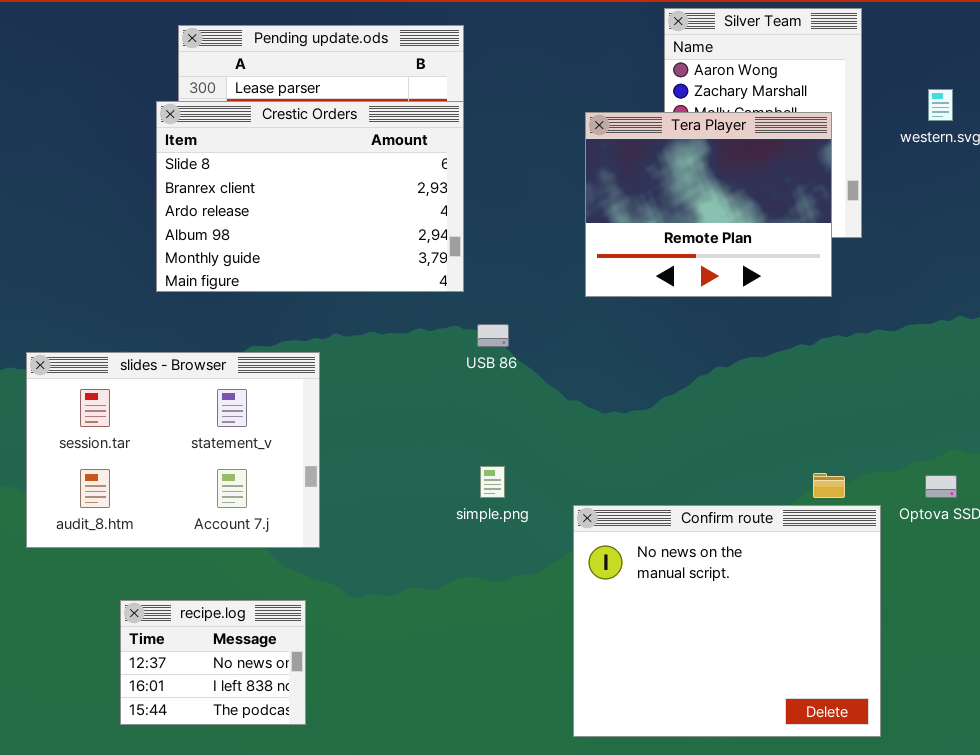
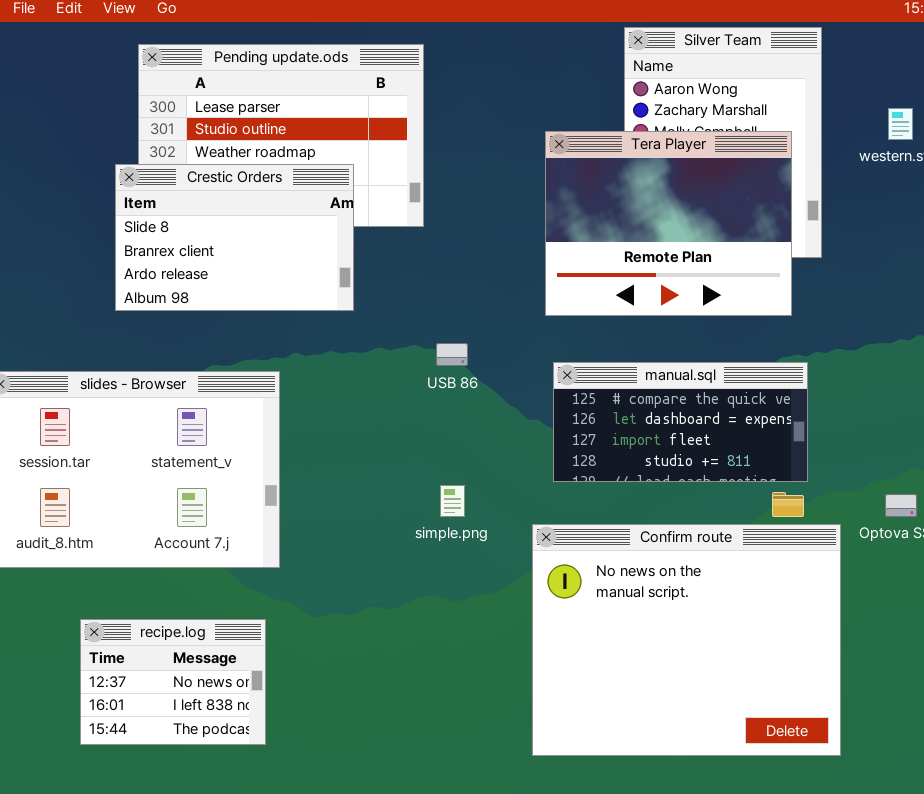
Crestic Orders: [156,101,464,292] -> [115,164,354,311], resized
manual.sql: none -> [553,362,808,482], opened

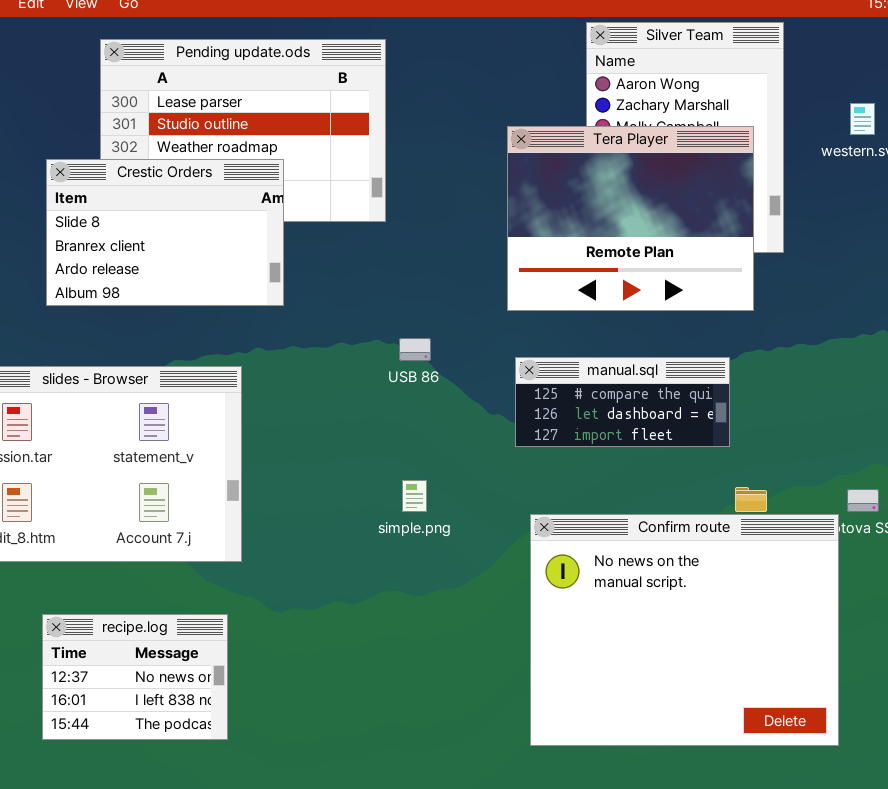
Crestic Orders: [115,164,354,311] -> [46,159,284,306], moved
manual.sql: [553,362,808,482] -> [515,357,730,447], resized
Confirm route: [532,524,841,756] -> [530,514,839,746], moved

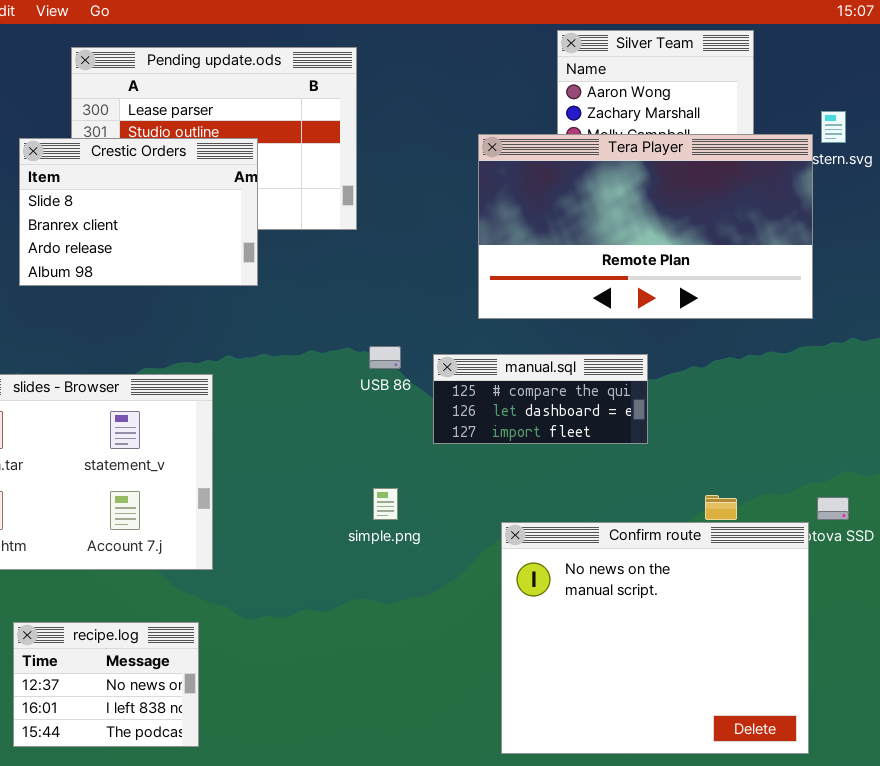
Tera Player: [507,126,754,311] -> [478,134,813,319], resized
Crestic Orders: [46,159,284,306] -> [19,138,258,286], moved
manual.sql: [515,357,730,447] -> [433,354,648,444], moved

